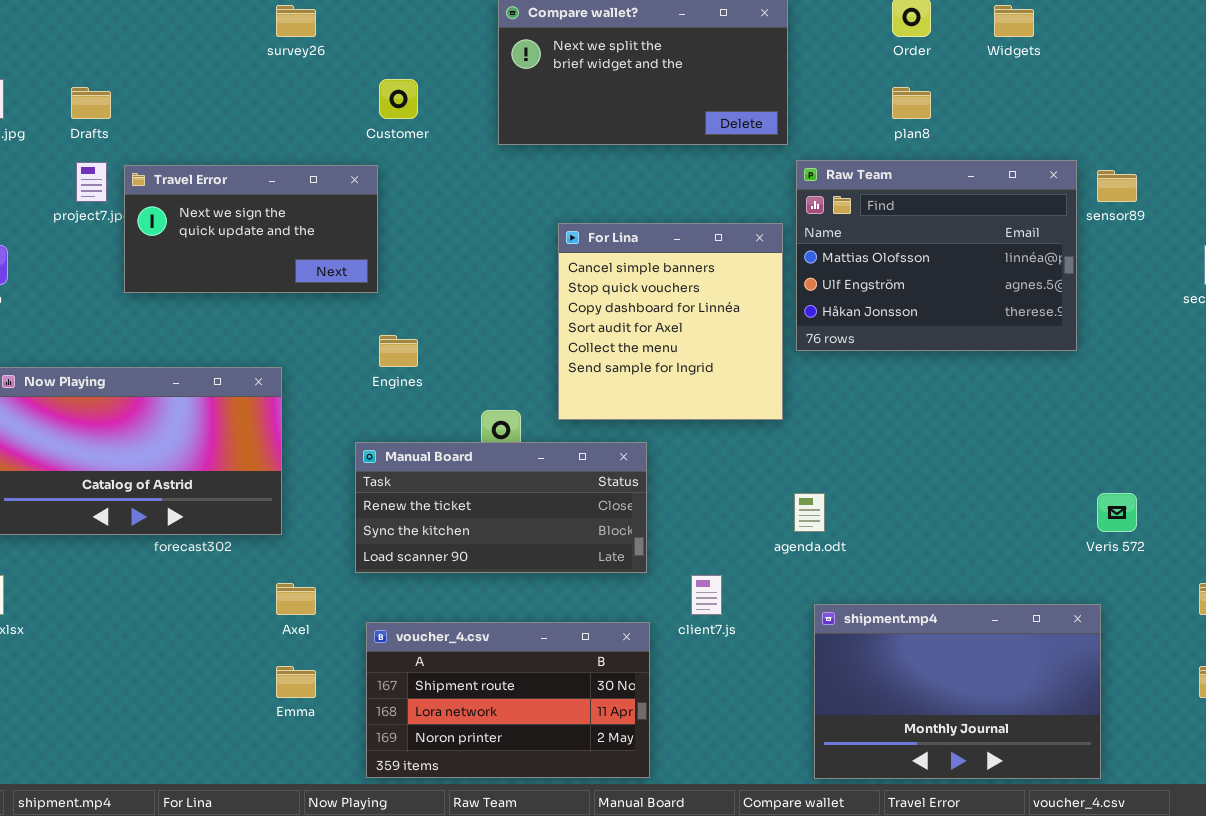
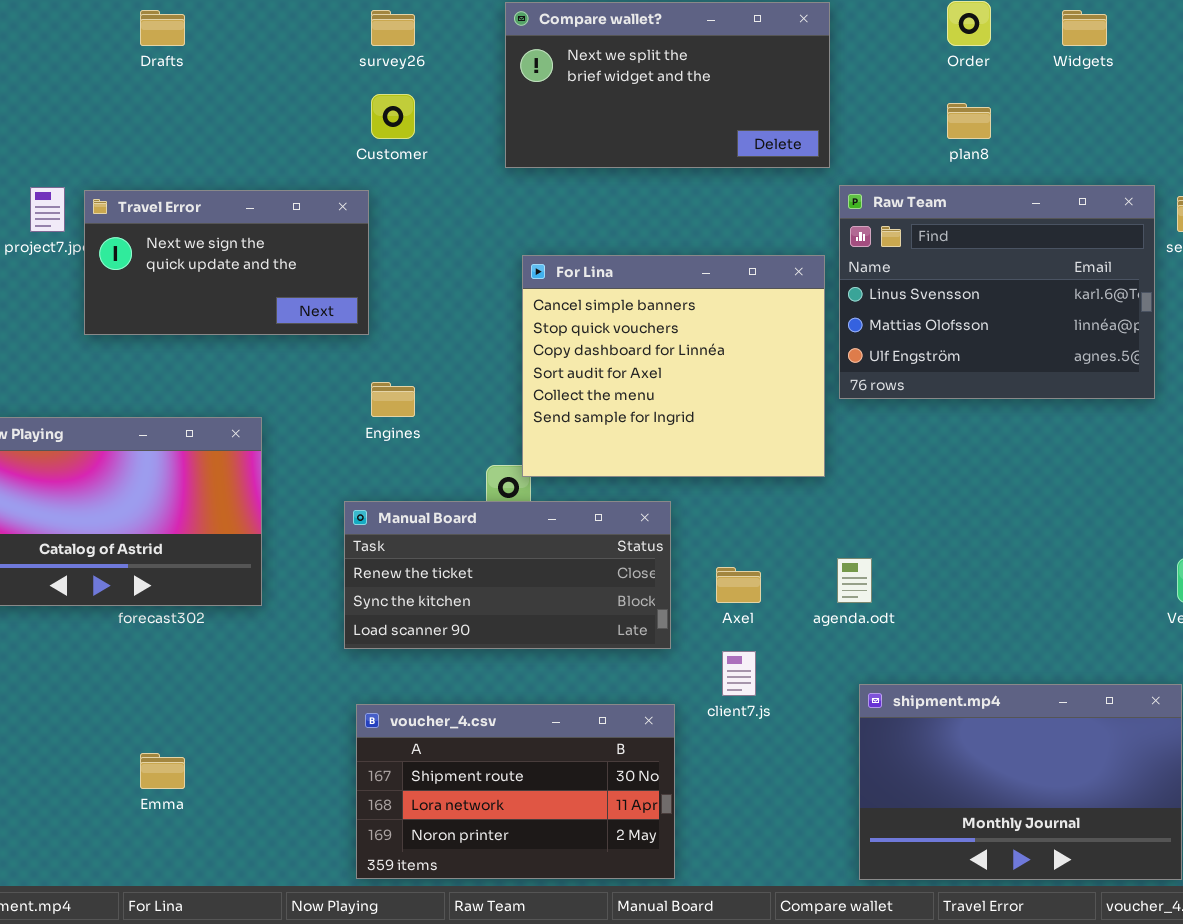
survey26: [276,5,316,37] -> [371,10,415,46], moved
Drafts: [71,87,111,119] -> [140,10,185,46], moved
Raw Team: [796,160,1077,351] -> [839,185,1155,399], scrolled up 1 row
For Lina: [558,223,783,420] -> [522,255,825,477], resized
Axel: [276,583,316,615] -> [716,567,761,603], moved
Emma: [276,666,316,698] -> [140,753,185,789], moved

